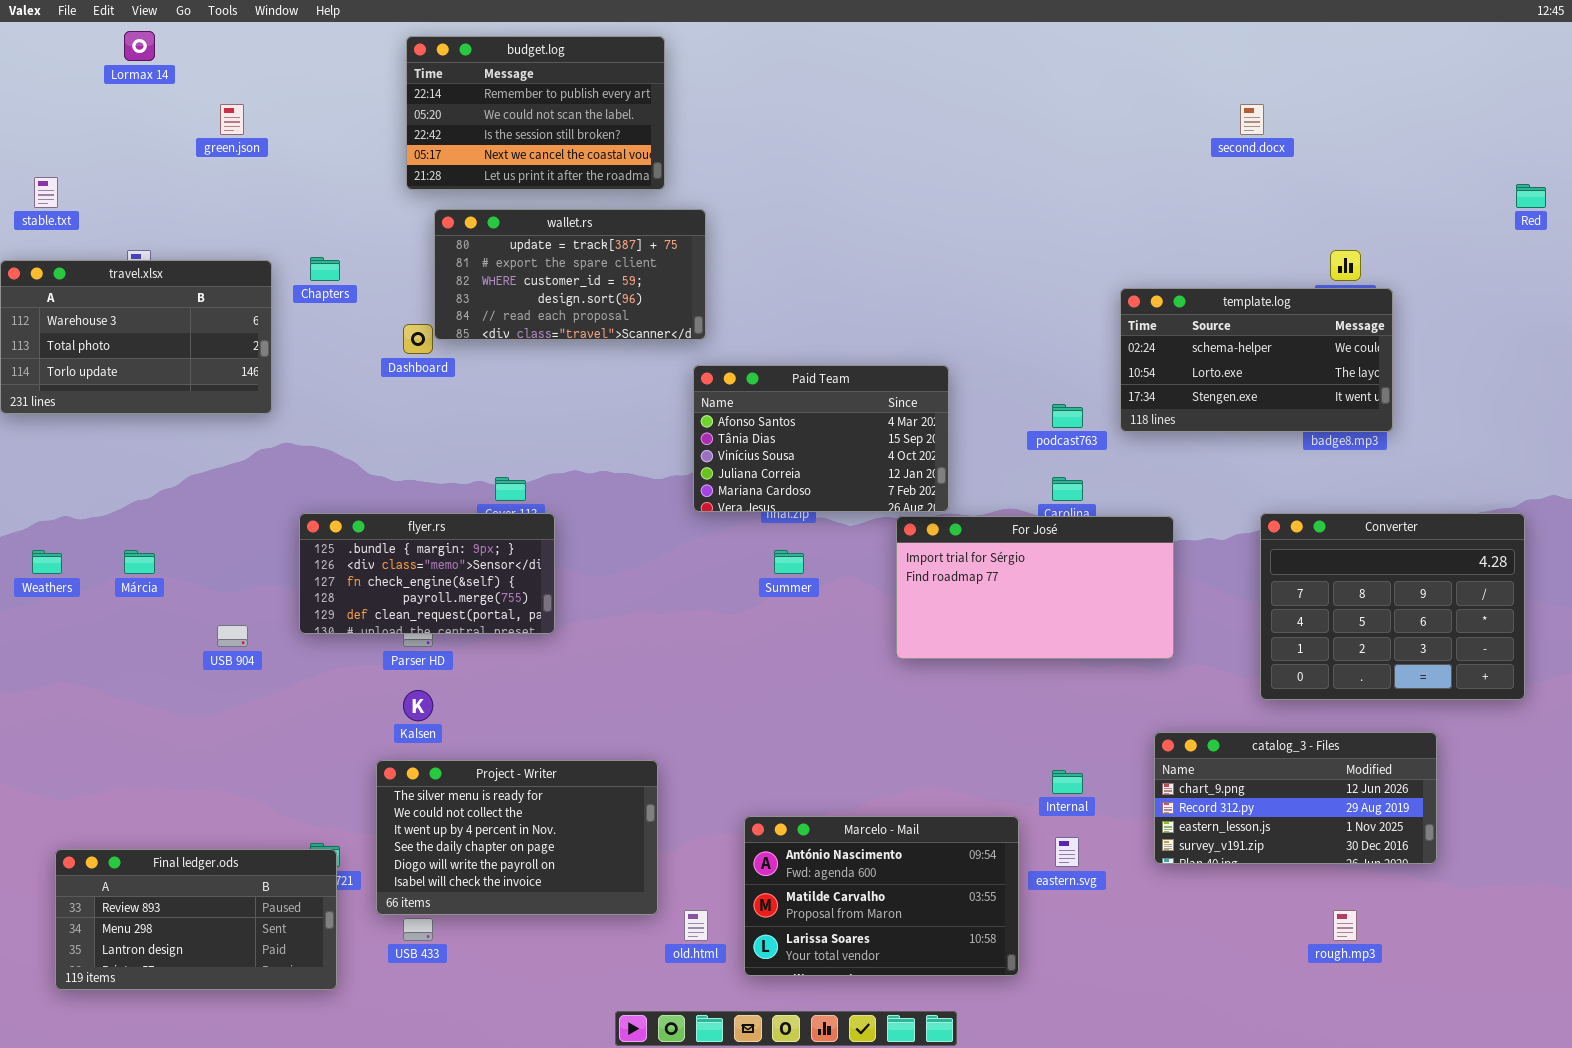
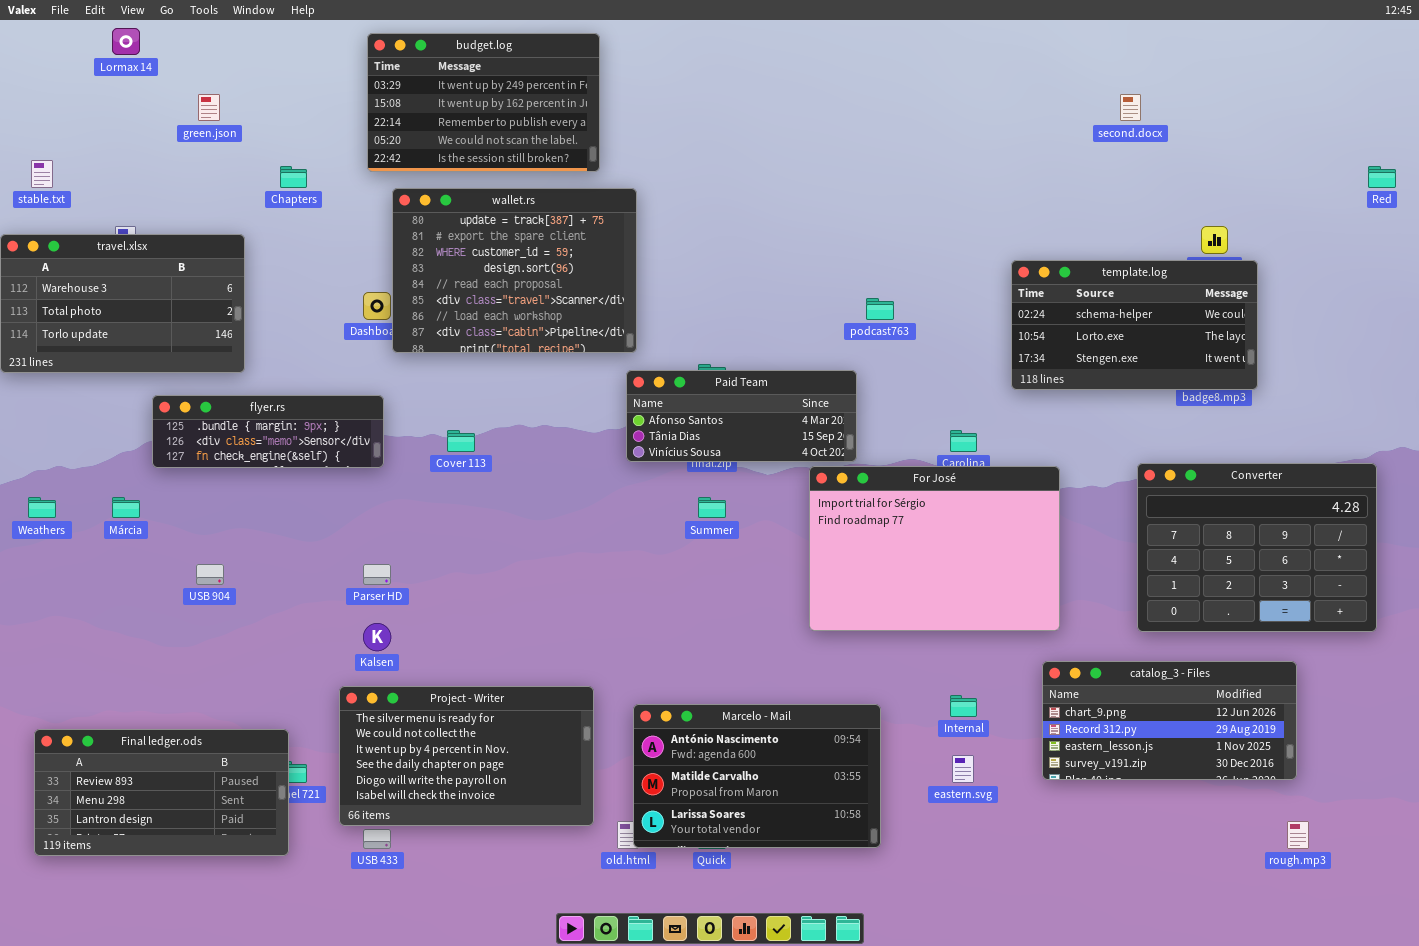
budget.log: [406,36,665,190] -> [367,33,600,172], scrolled up 2 rows
wallet.rs: [434,209,706,340] -> [392,188,637,353], resized
Chapters: [310,257,340,281] -> [280,166,307,188], moved
Paid Team: [693,365,949,512] -> [626,370,857,462], resized
podcast763: [1052,404,1083,428] -> [866,298,894,320], moved
flyer.rs: [299,513,555,634] -> [152,395,384,468], moved, resized
For José: [896,516,1174,659] -> [809,466,1060,631], resized
Marcelo - Mail: [744,816,1019,976] -> [633,704,881,848], moved
Final ledger.ods: [55,849,337,990] -> [34,729,289,856], moved
rough.mp3: [1333,910,1357,941] -> [1287,821,1309,849], moved

